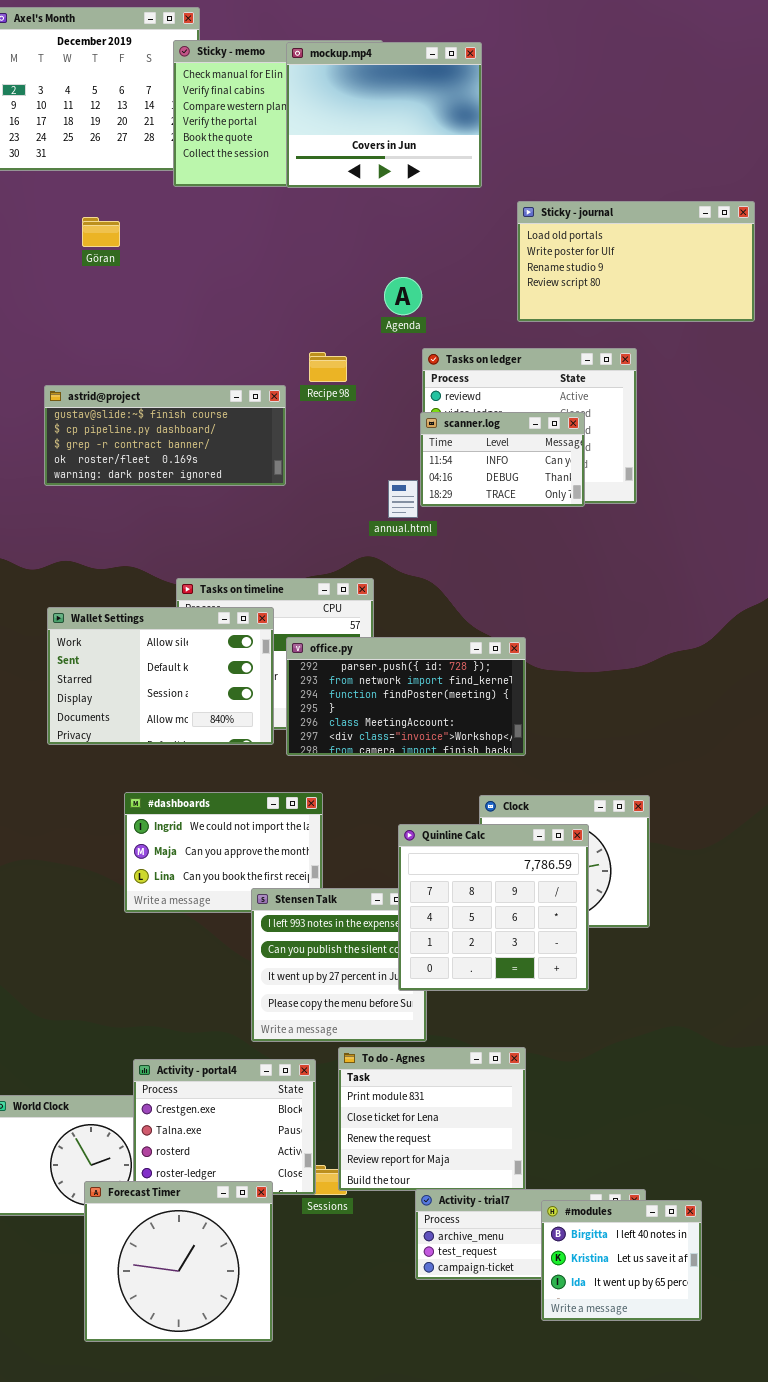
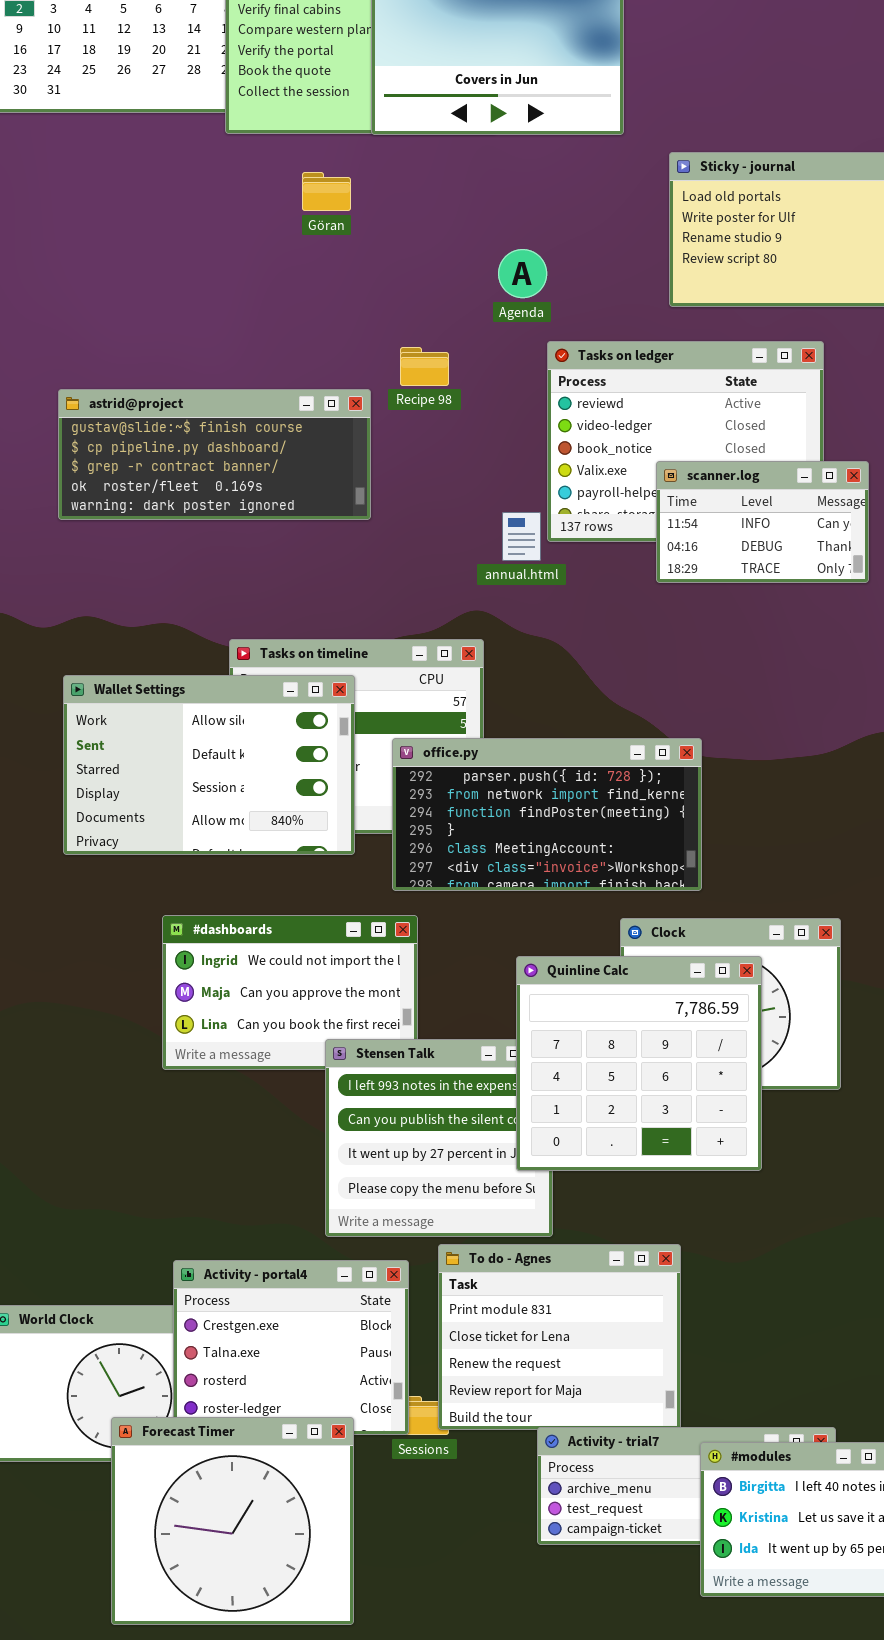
Göran: [82,217,120,247] -> [302,172,351,211], moved
scanner.log: [420,412,585,507] -> [656,461,869,583], moved
office.py: [286,637,526,756] -> [392,738,702,891], moved

